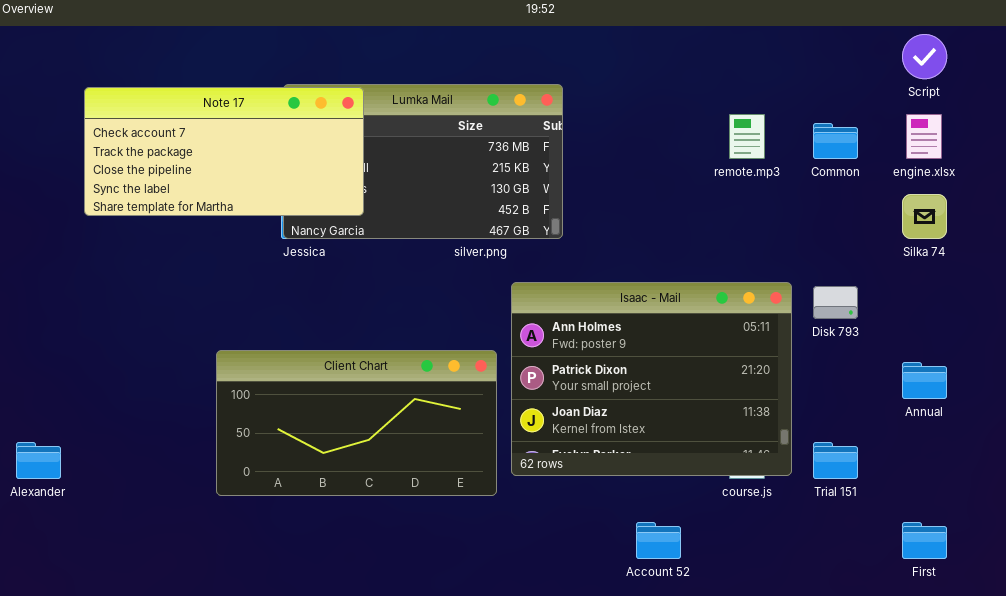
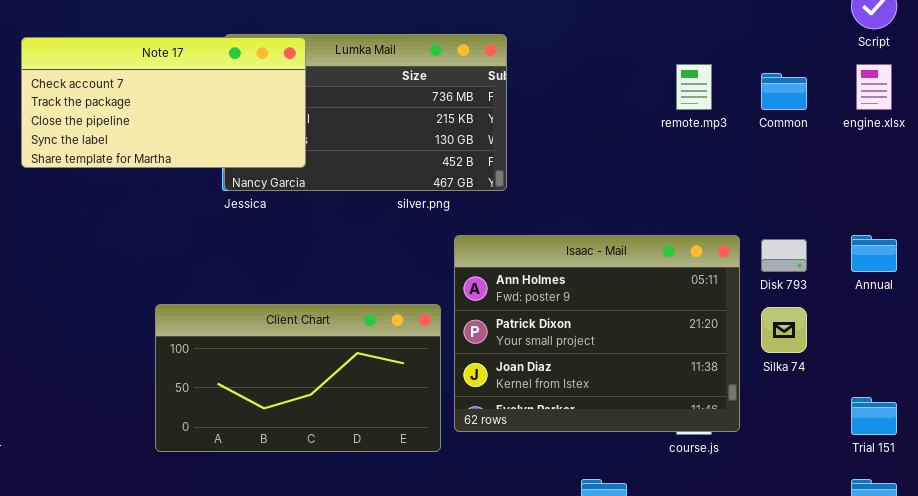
Silka 74: [902,194,947,239] -> [761,307,807,353], moved
Annual: [902,362,947,399] -> [851,235,897,272], moved
Trial 151: [813,442,858,479] -> [851,397,897,435], moved

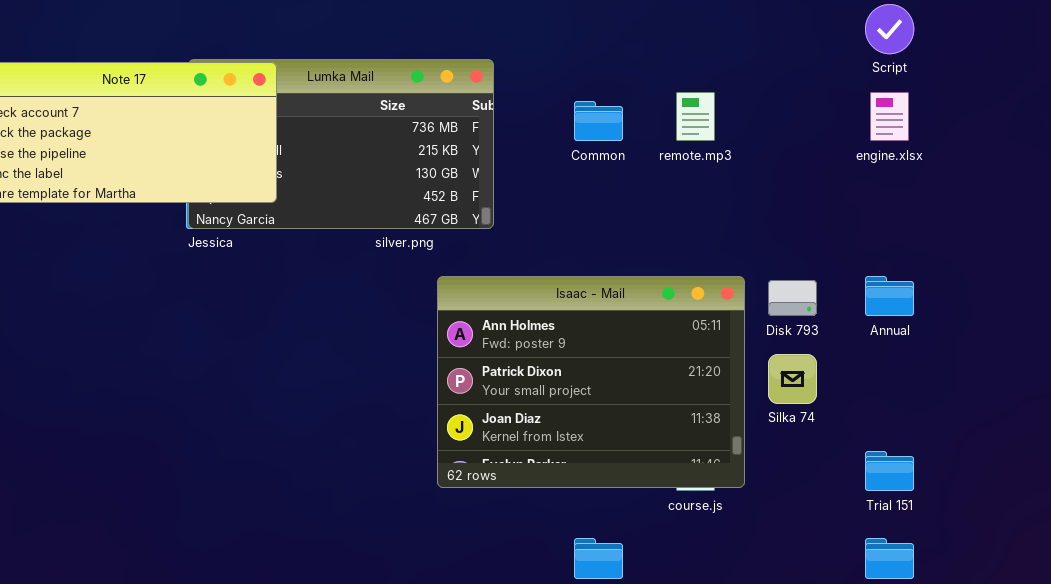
Common: [761,73,807,110] -> [574,101,623,141], moved
Client Chart: [155,304,441,452] -> none, closed

